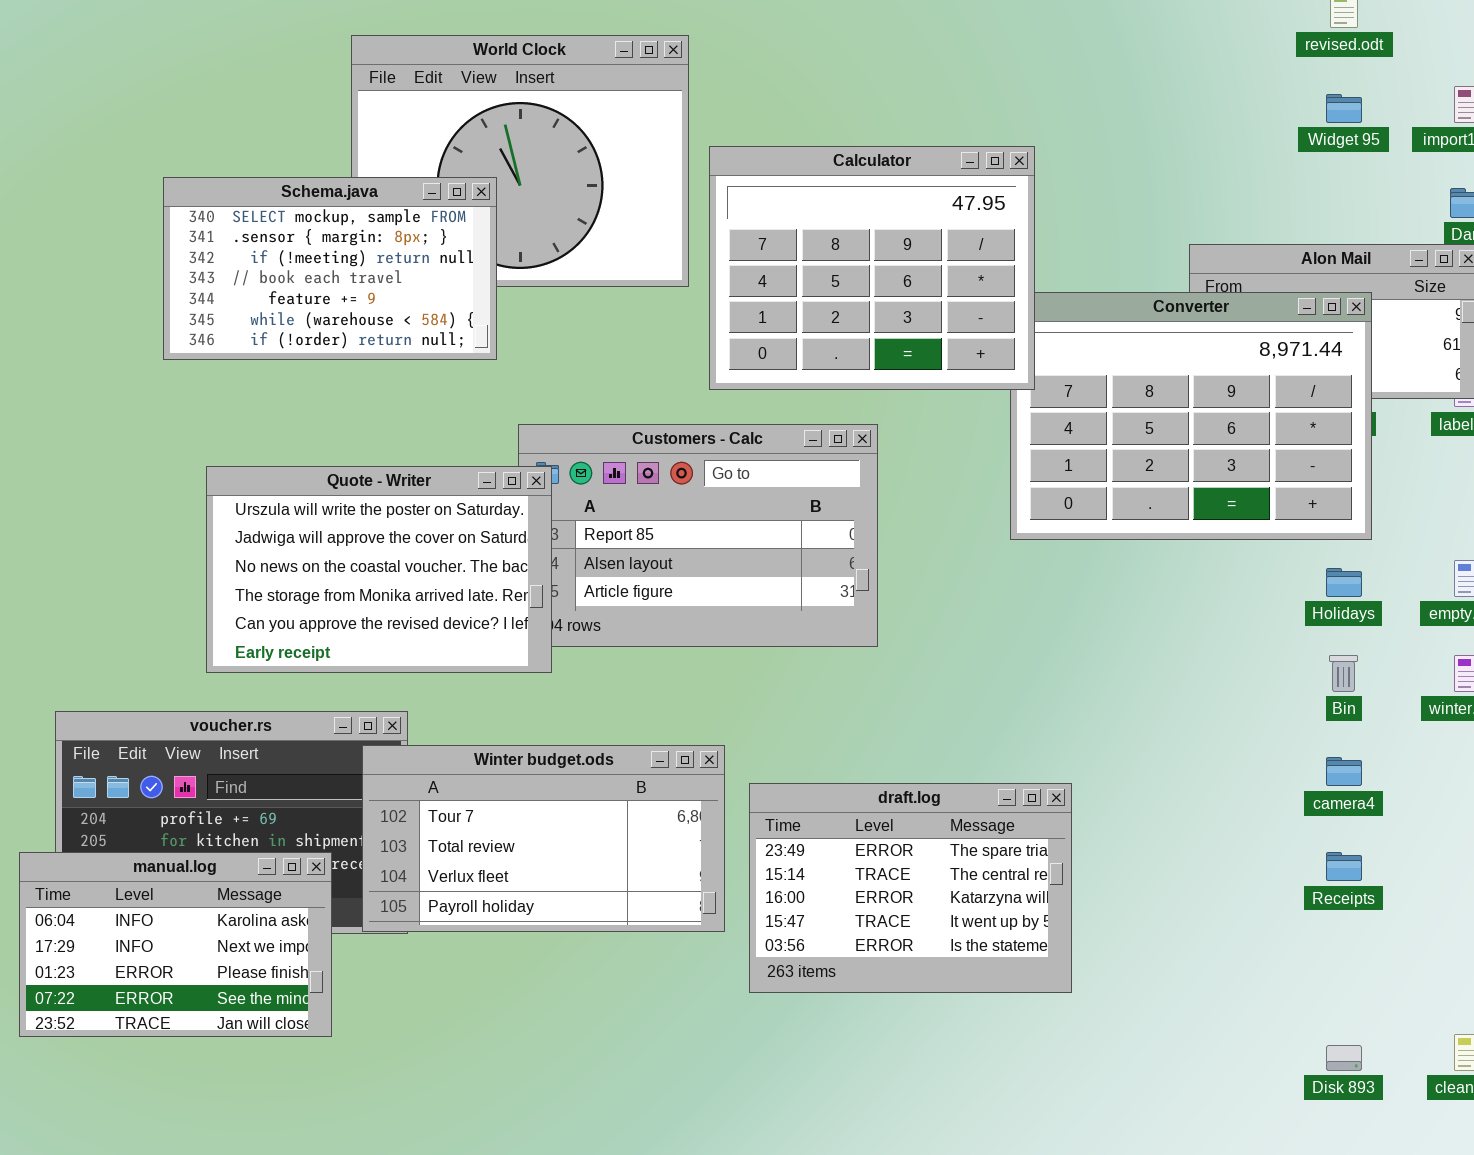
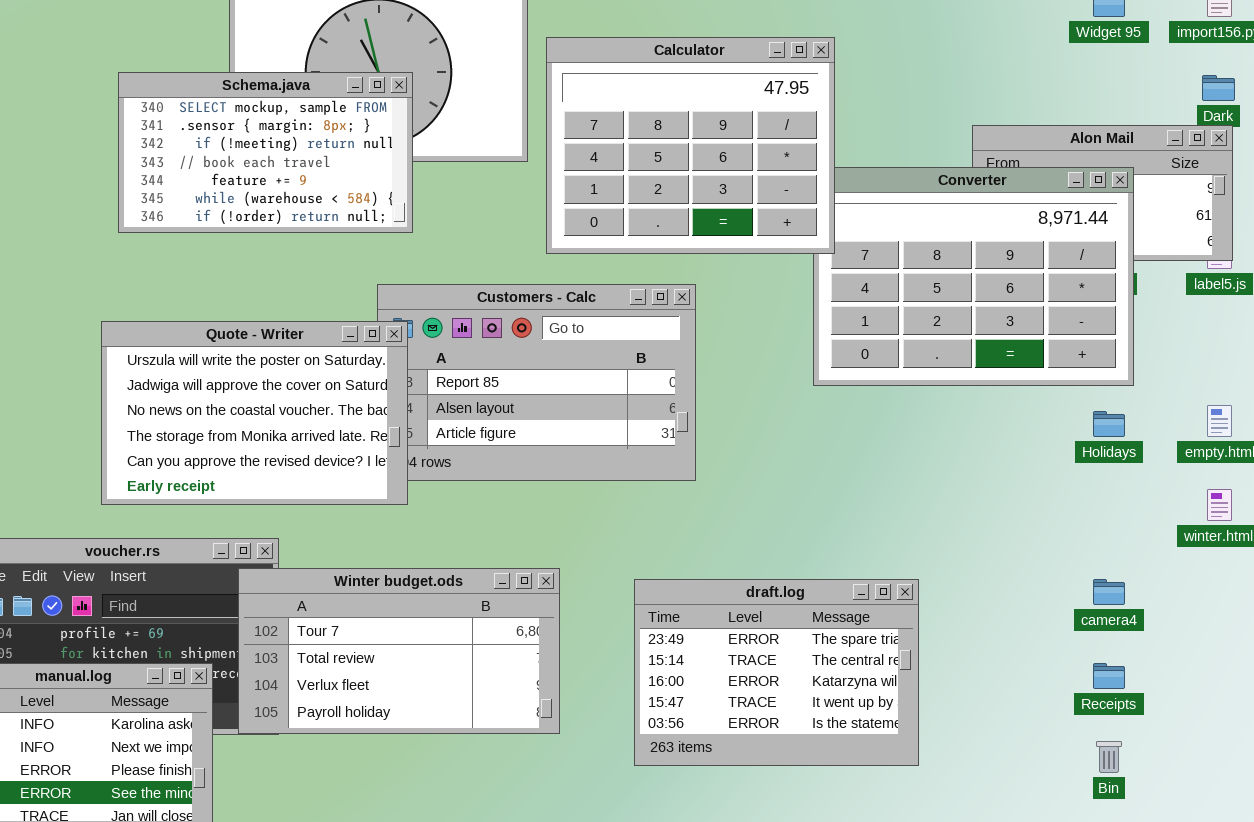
Schema.java: [163,177,497,360] -> [118,72,413,233], moved
Bin: [1329,655,1358,692] -> [1096,741,1122,773], moved
draft.log: [749,783,1072,993] -> [634,579,919,766], moved

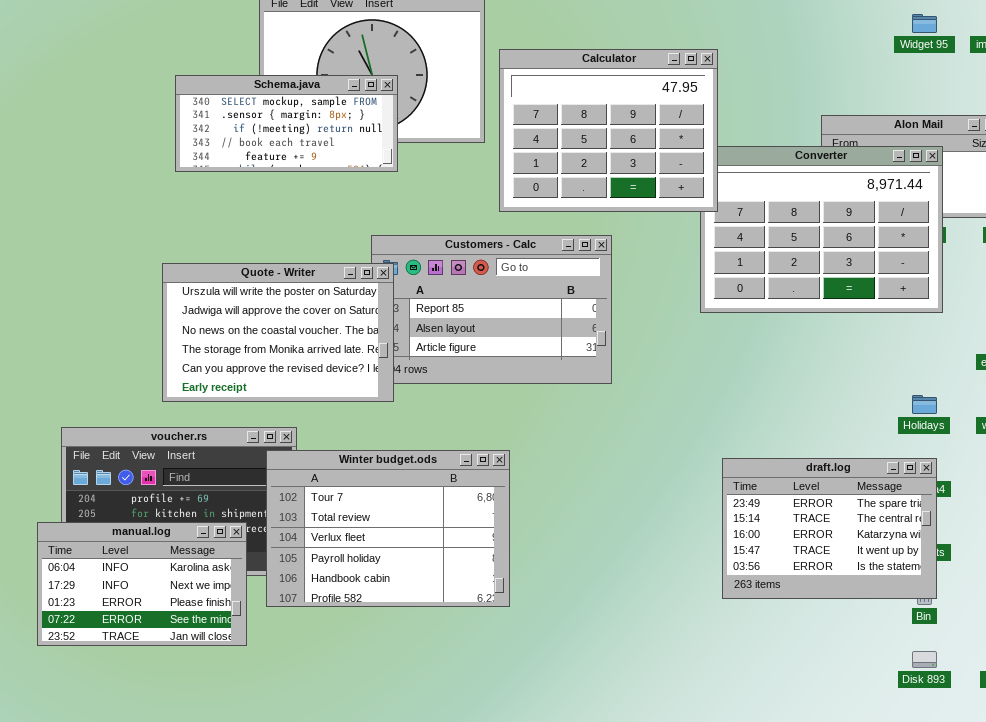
Schema.java: [118,72,413,233] -> [175,75,398,172], resized
Holidays: [1093,411,1125,437] -> [912,395,937,414], moved
Winter budget.ods: [238,568,560,734] -> [266,450,510,607], resized
draft.log: [634,579,919,766] -> [722,458,937,599], moved

